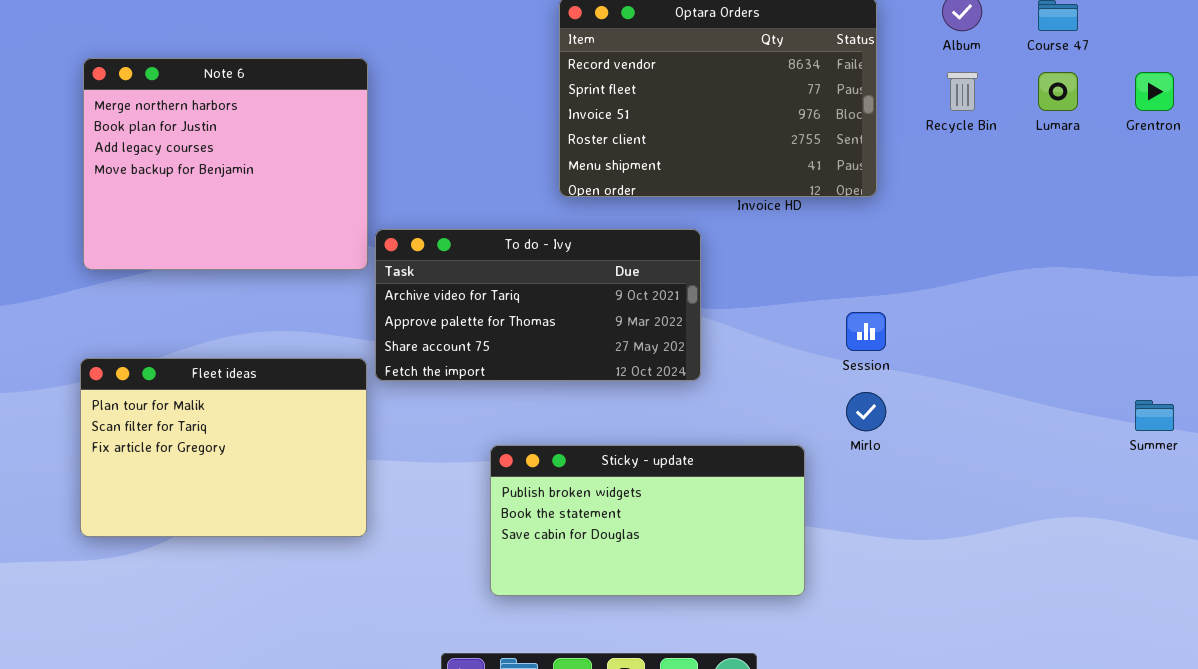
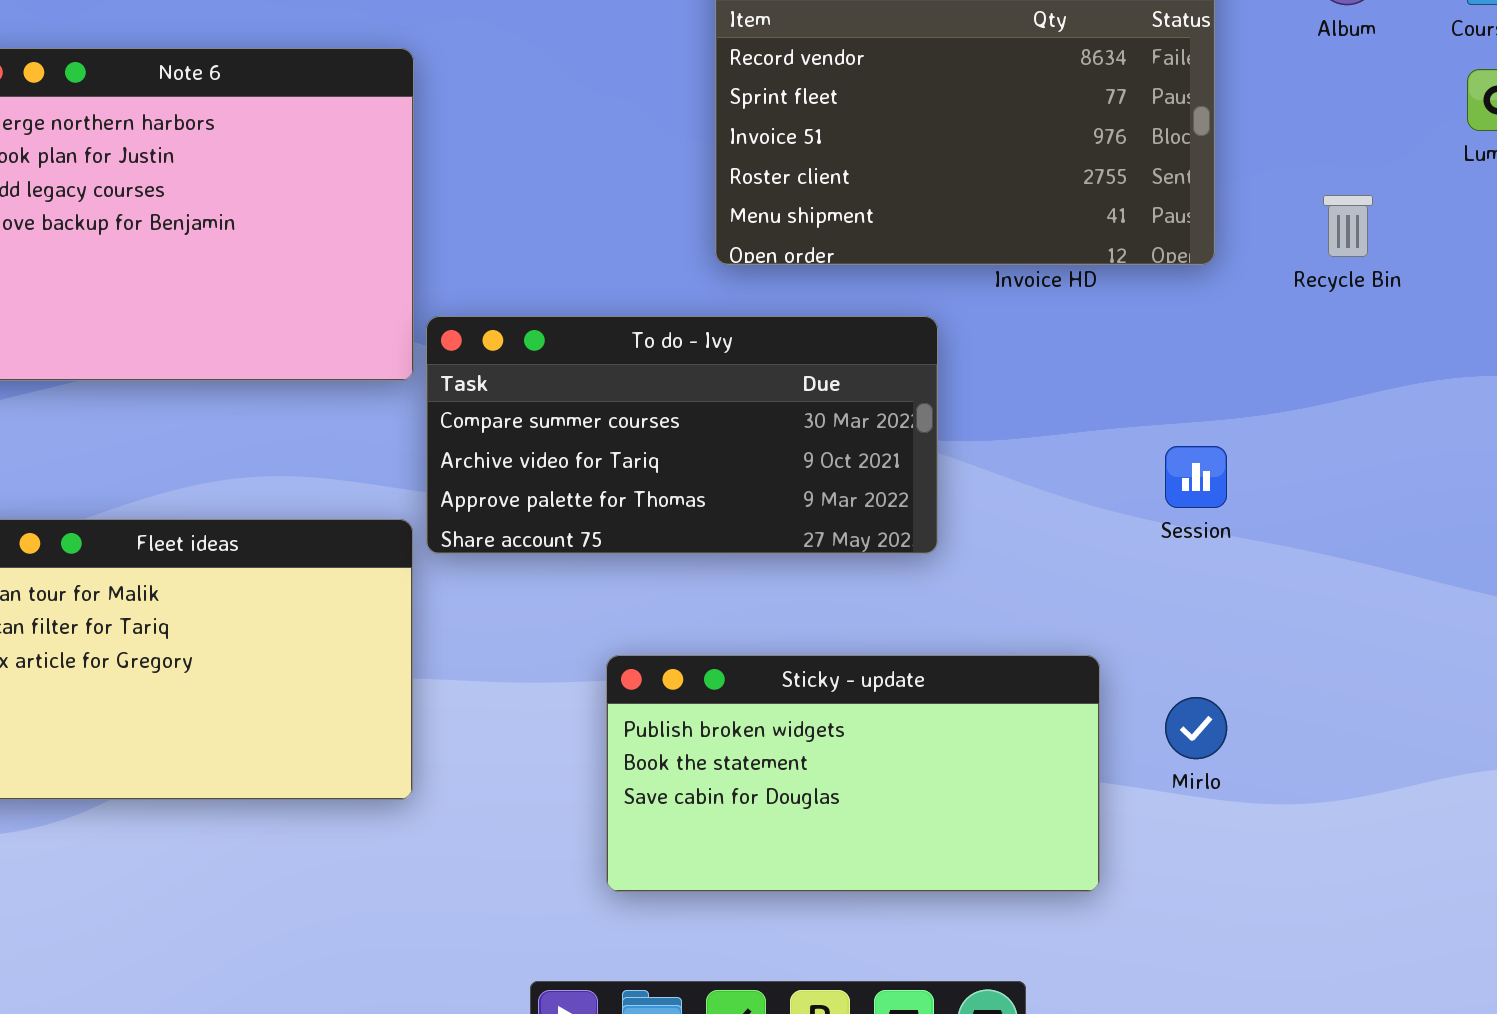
Recycle Bin: [947,72,978,111] -> [1323,195,1373,257], moved
To do - Ivy: [375,229,701,381] -> [426,316,938,554], scrolled up 1 row
Mirlo: [846,392,886,431] -> [1165,697,1227,759], moved

